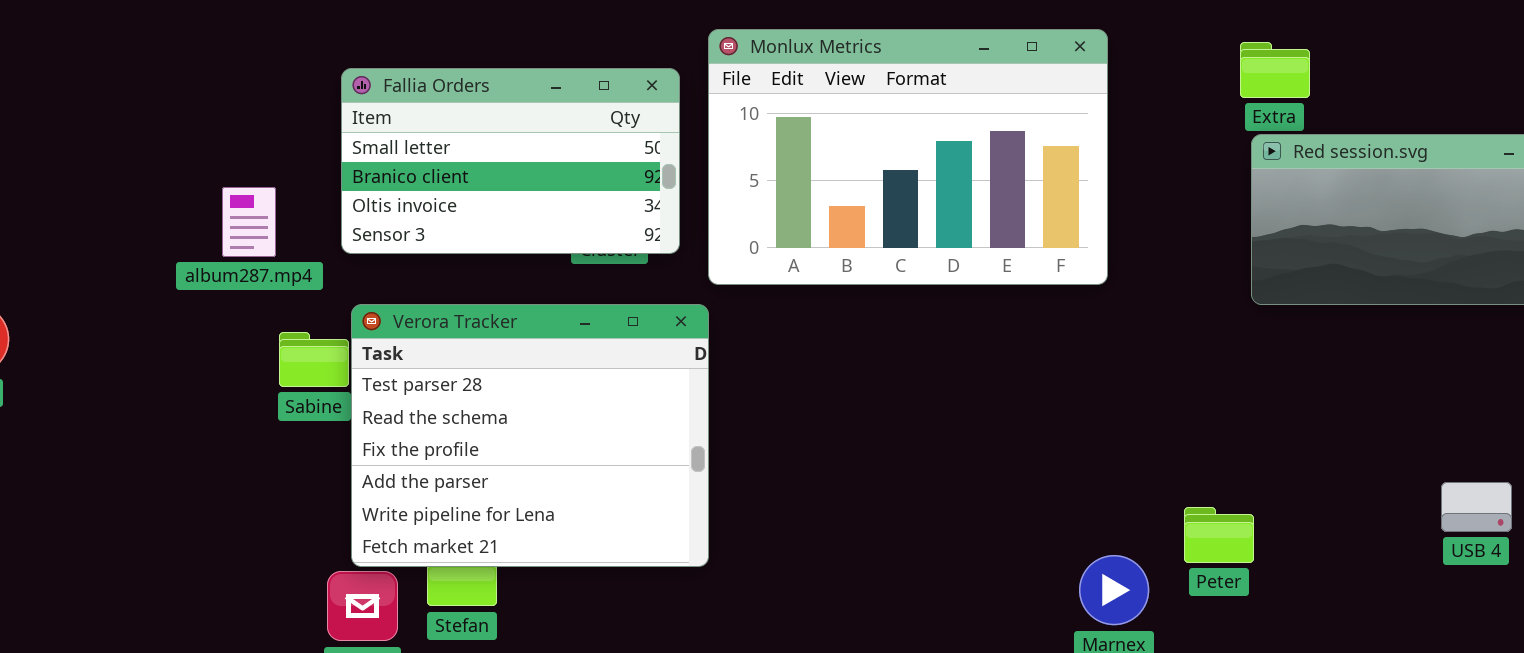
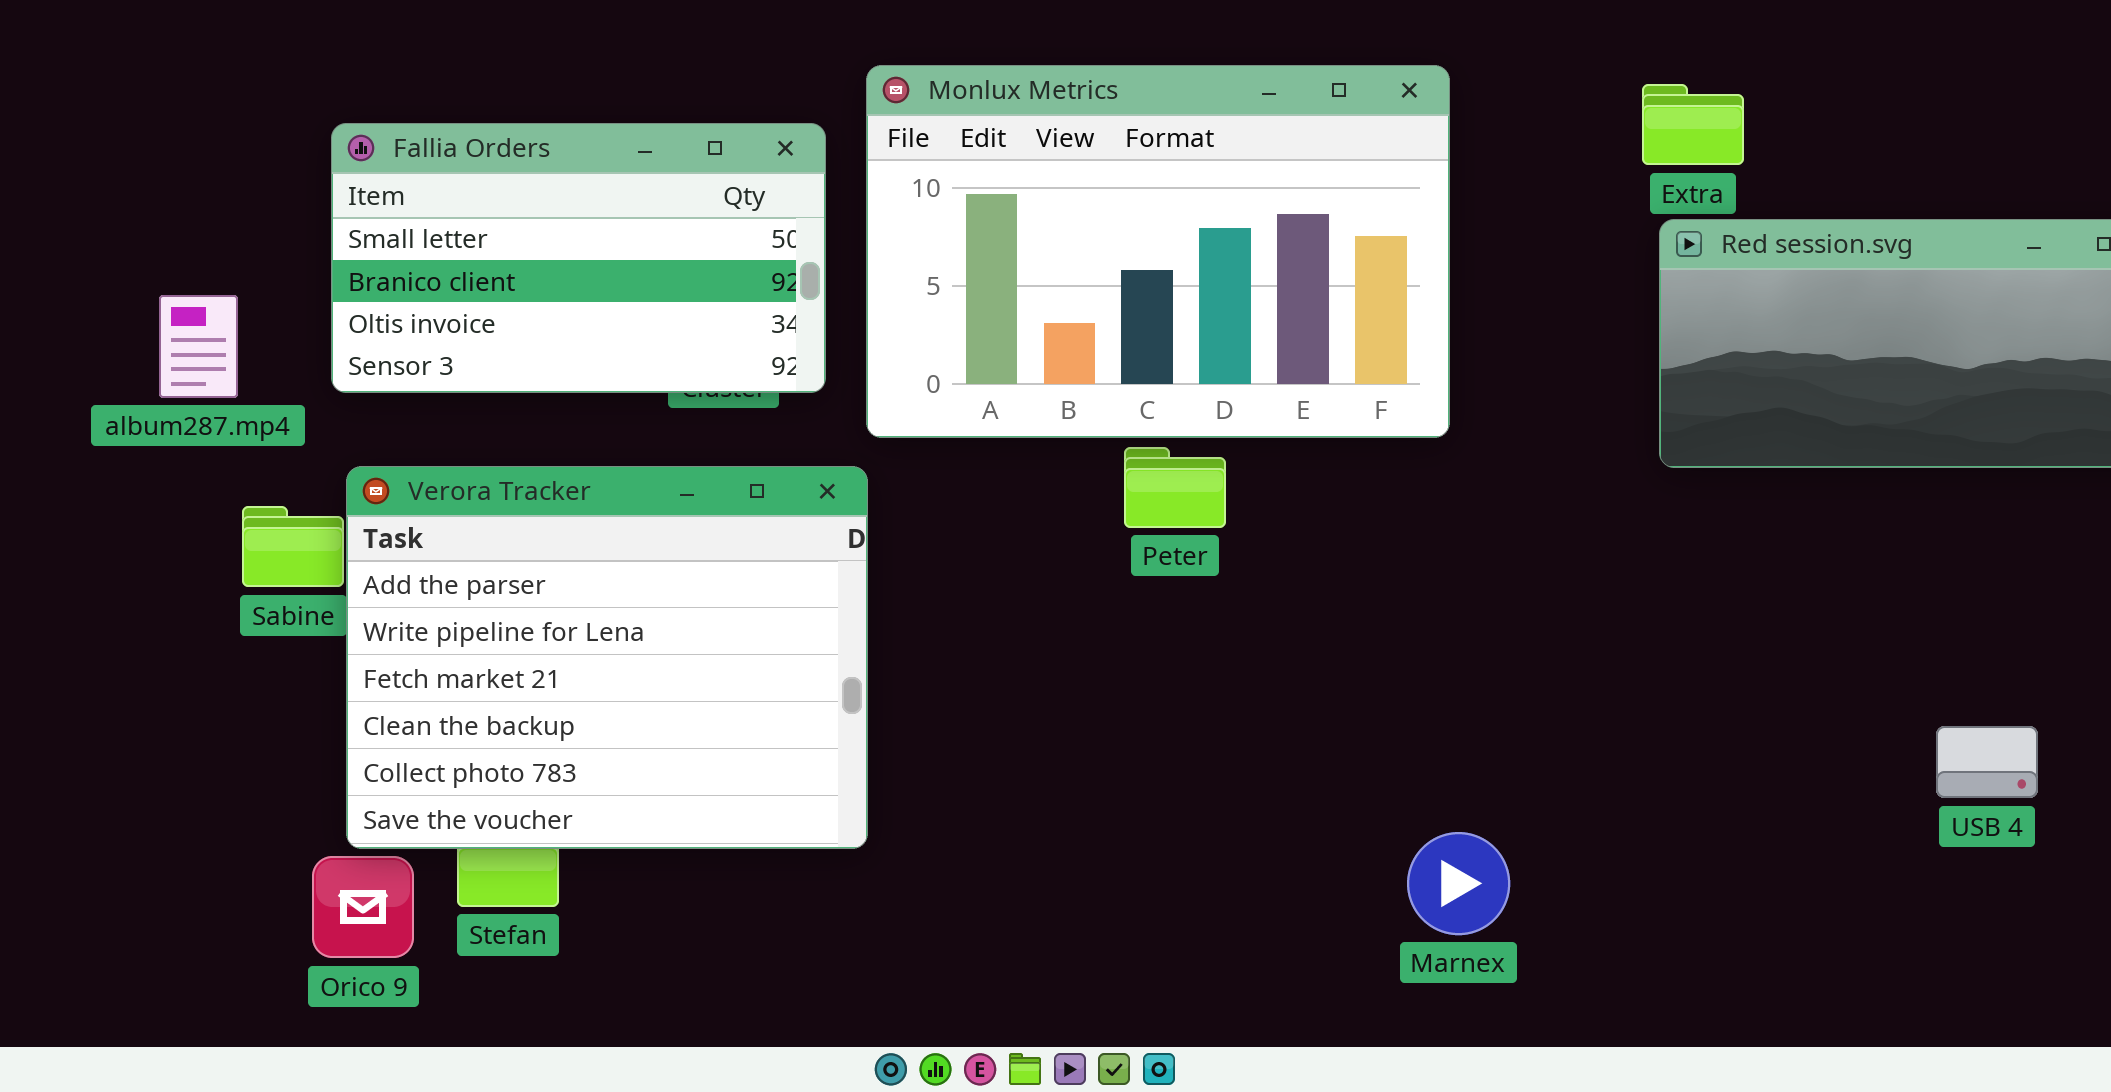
Verora Tracker: [351,304,709,567] -> [346,466,868,849], scrolled down 3 rows
Peter: [1184,507,1254,563] -> [1124,447,1226,528], moved

